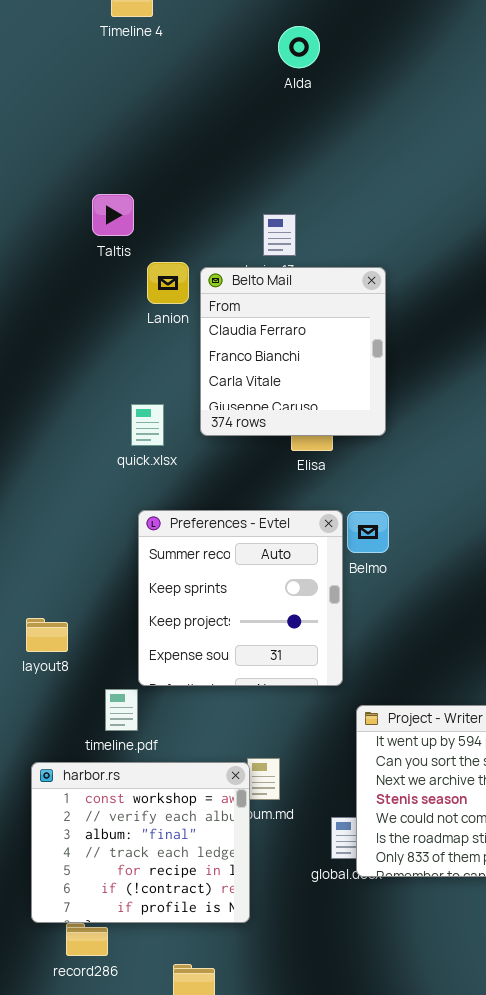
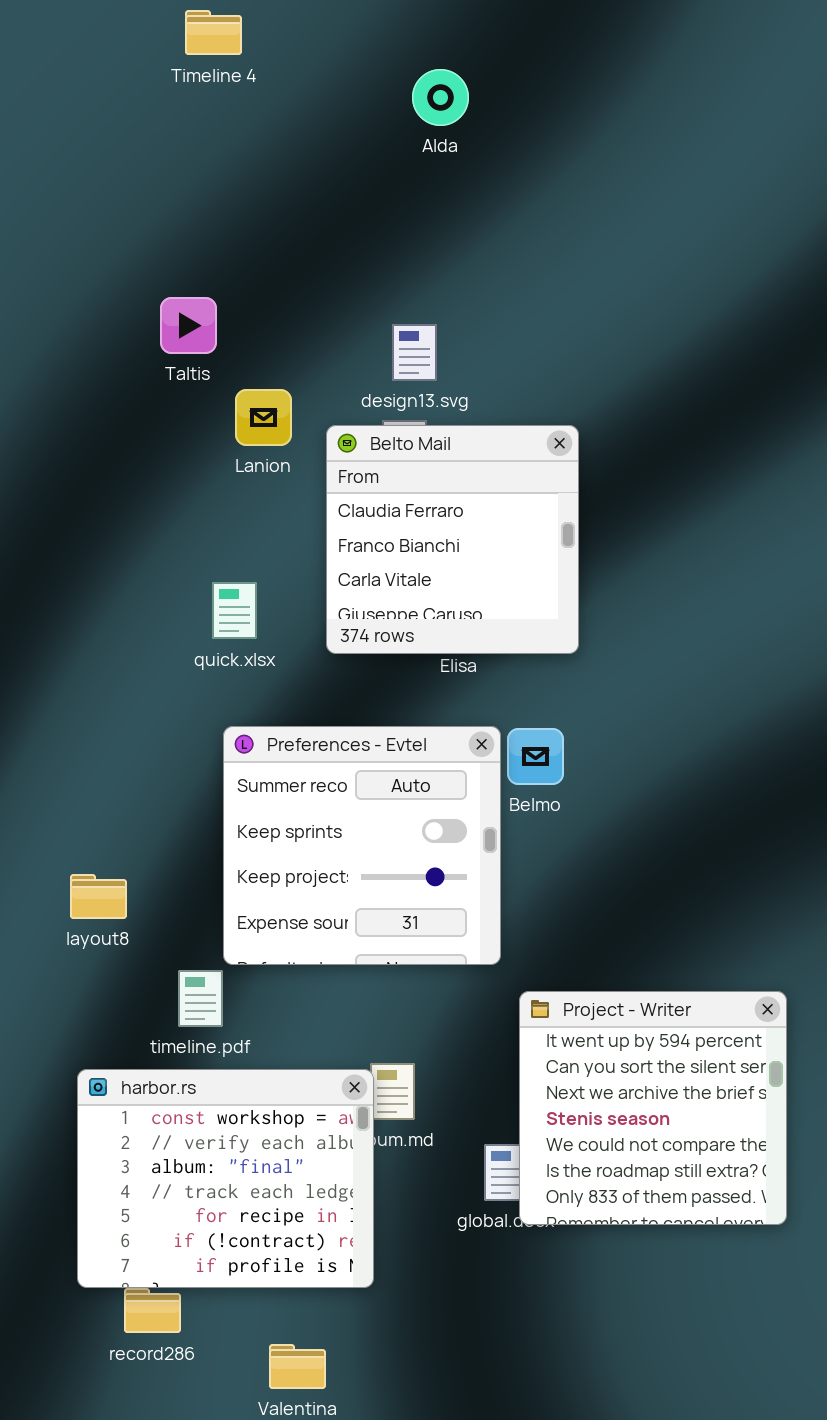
Belto Mail: [200,267,386,436] -> [326,425,579,654], moved

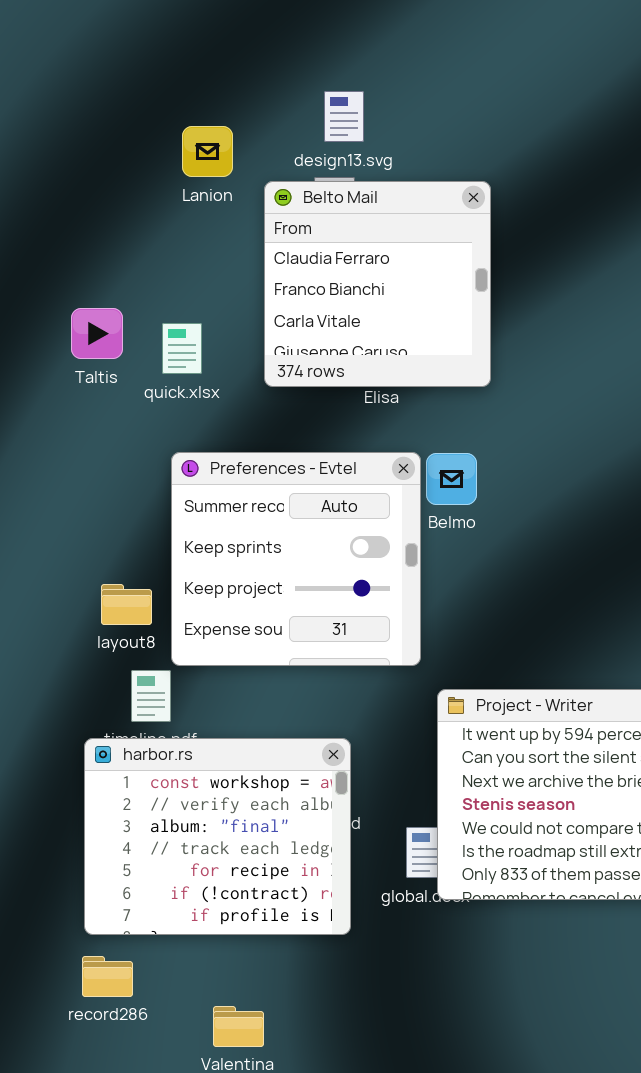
Taltis: [160,297,217,354] -> [71,308,123,359], moved
Lanion: [235,389,292,446] -> [182,126,233,177], moved
layout8: [70,874,127,919] -> [101,584,152,625], moved
harbor.rs: [77,1069,374,1288] -> [84,738,351,935], moved

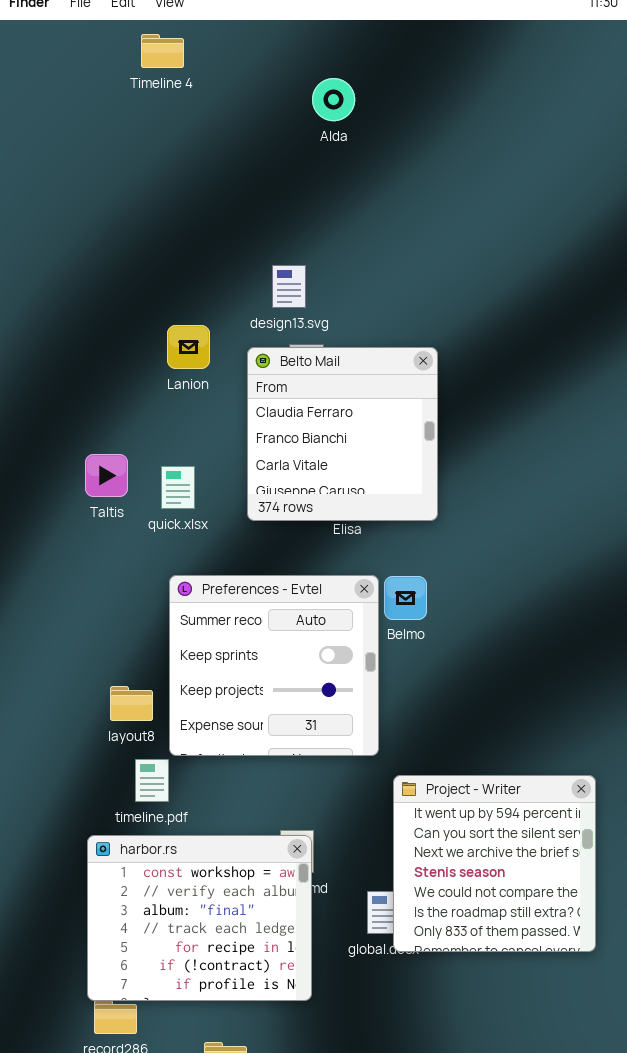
design13.svg: [324,91,364,142] -> [272,265,306,308], moved
Lanion: [182,126,233,177] -> [167,325,210,369], moved
harbor.rs: [84,738,351,935] -> [87,835,312,1001], moved

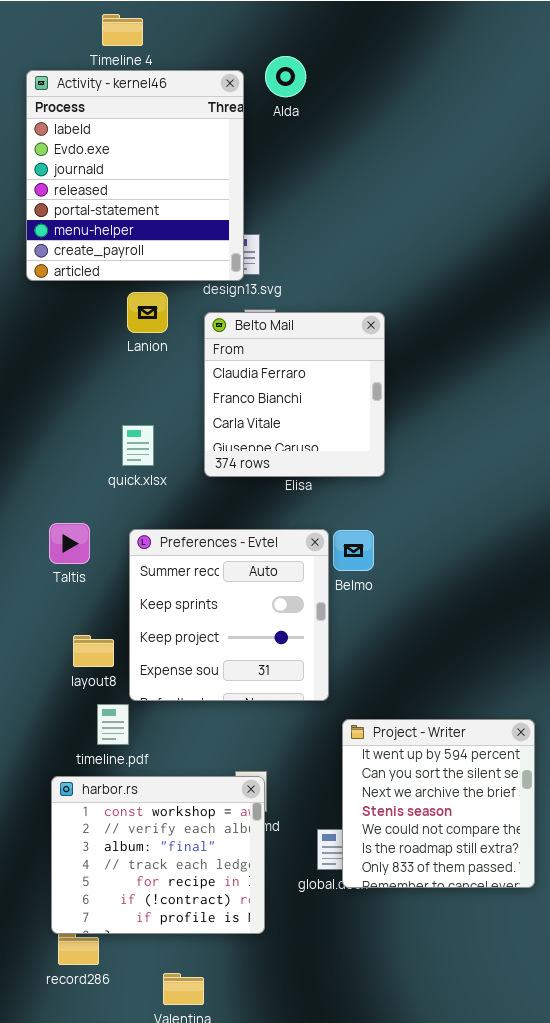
Activity - kernel46: none -> [26,70,244,281], opened
Taltis: [85,454,128,497] -> [49,523,90,564], moved

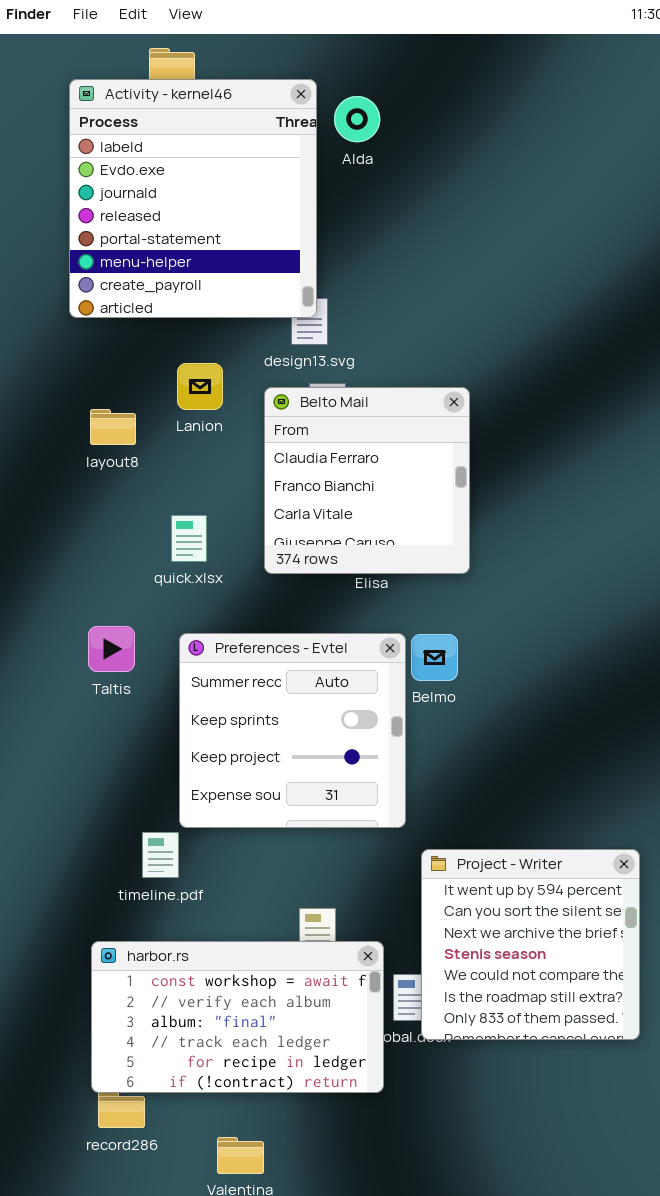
Activity - kernel46: [26,70,244,281] -> [69,79,317,318], moved
layout8: [73,635,114,667] -> [90,409,136,445], moved
harbor.rs: [51,776,265,934] -> [91,941,384,1093], resized

